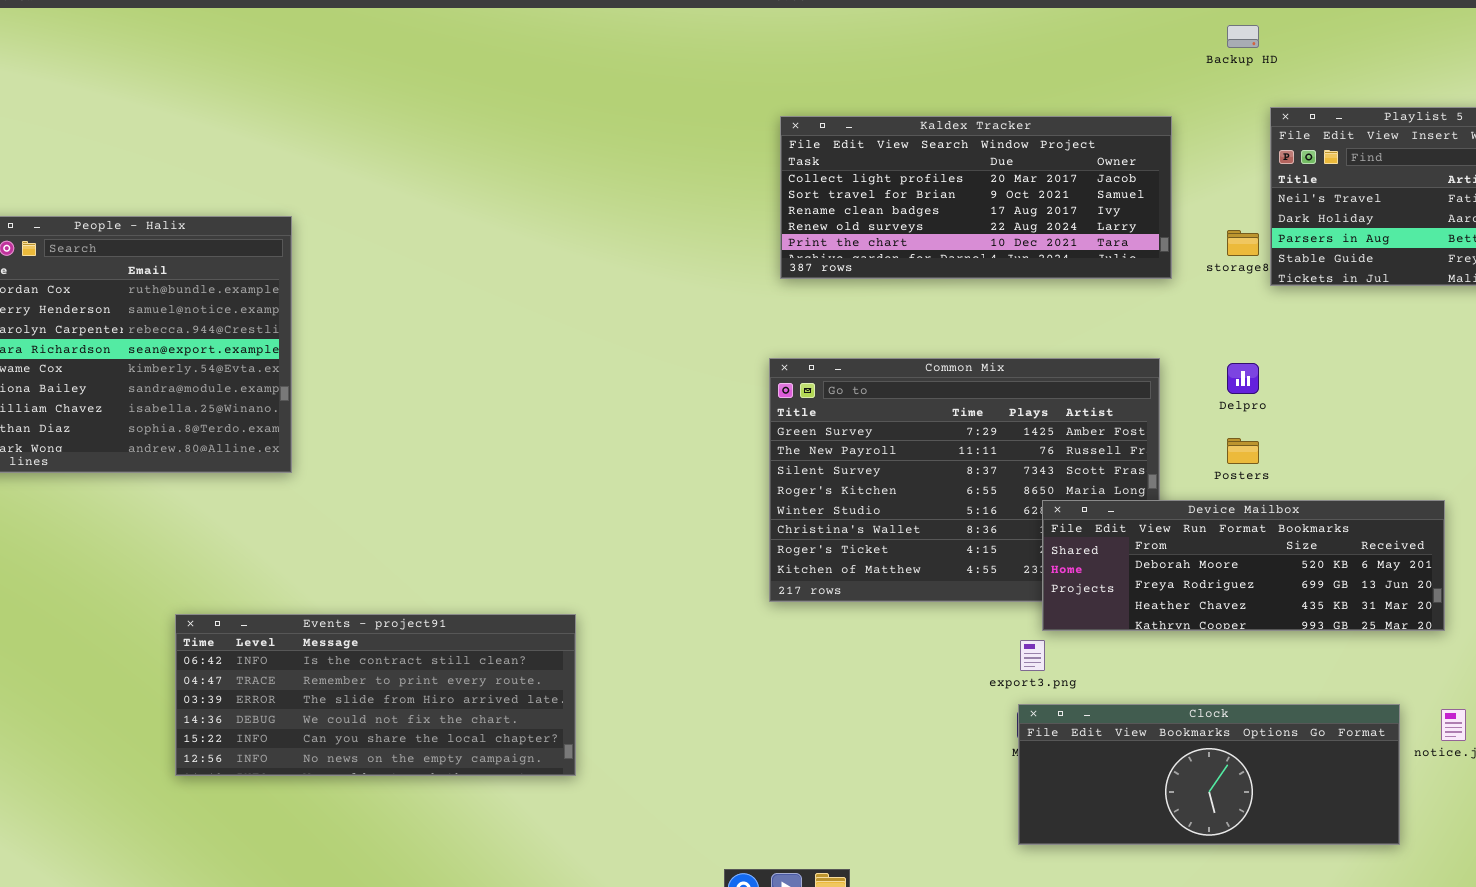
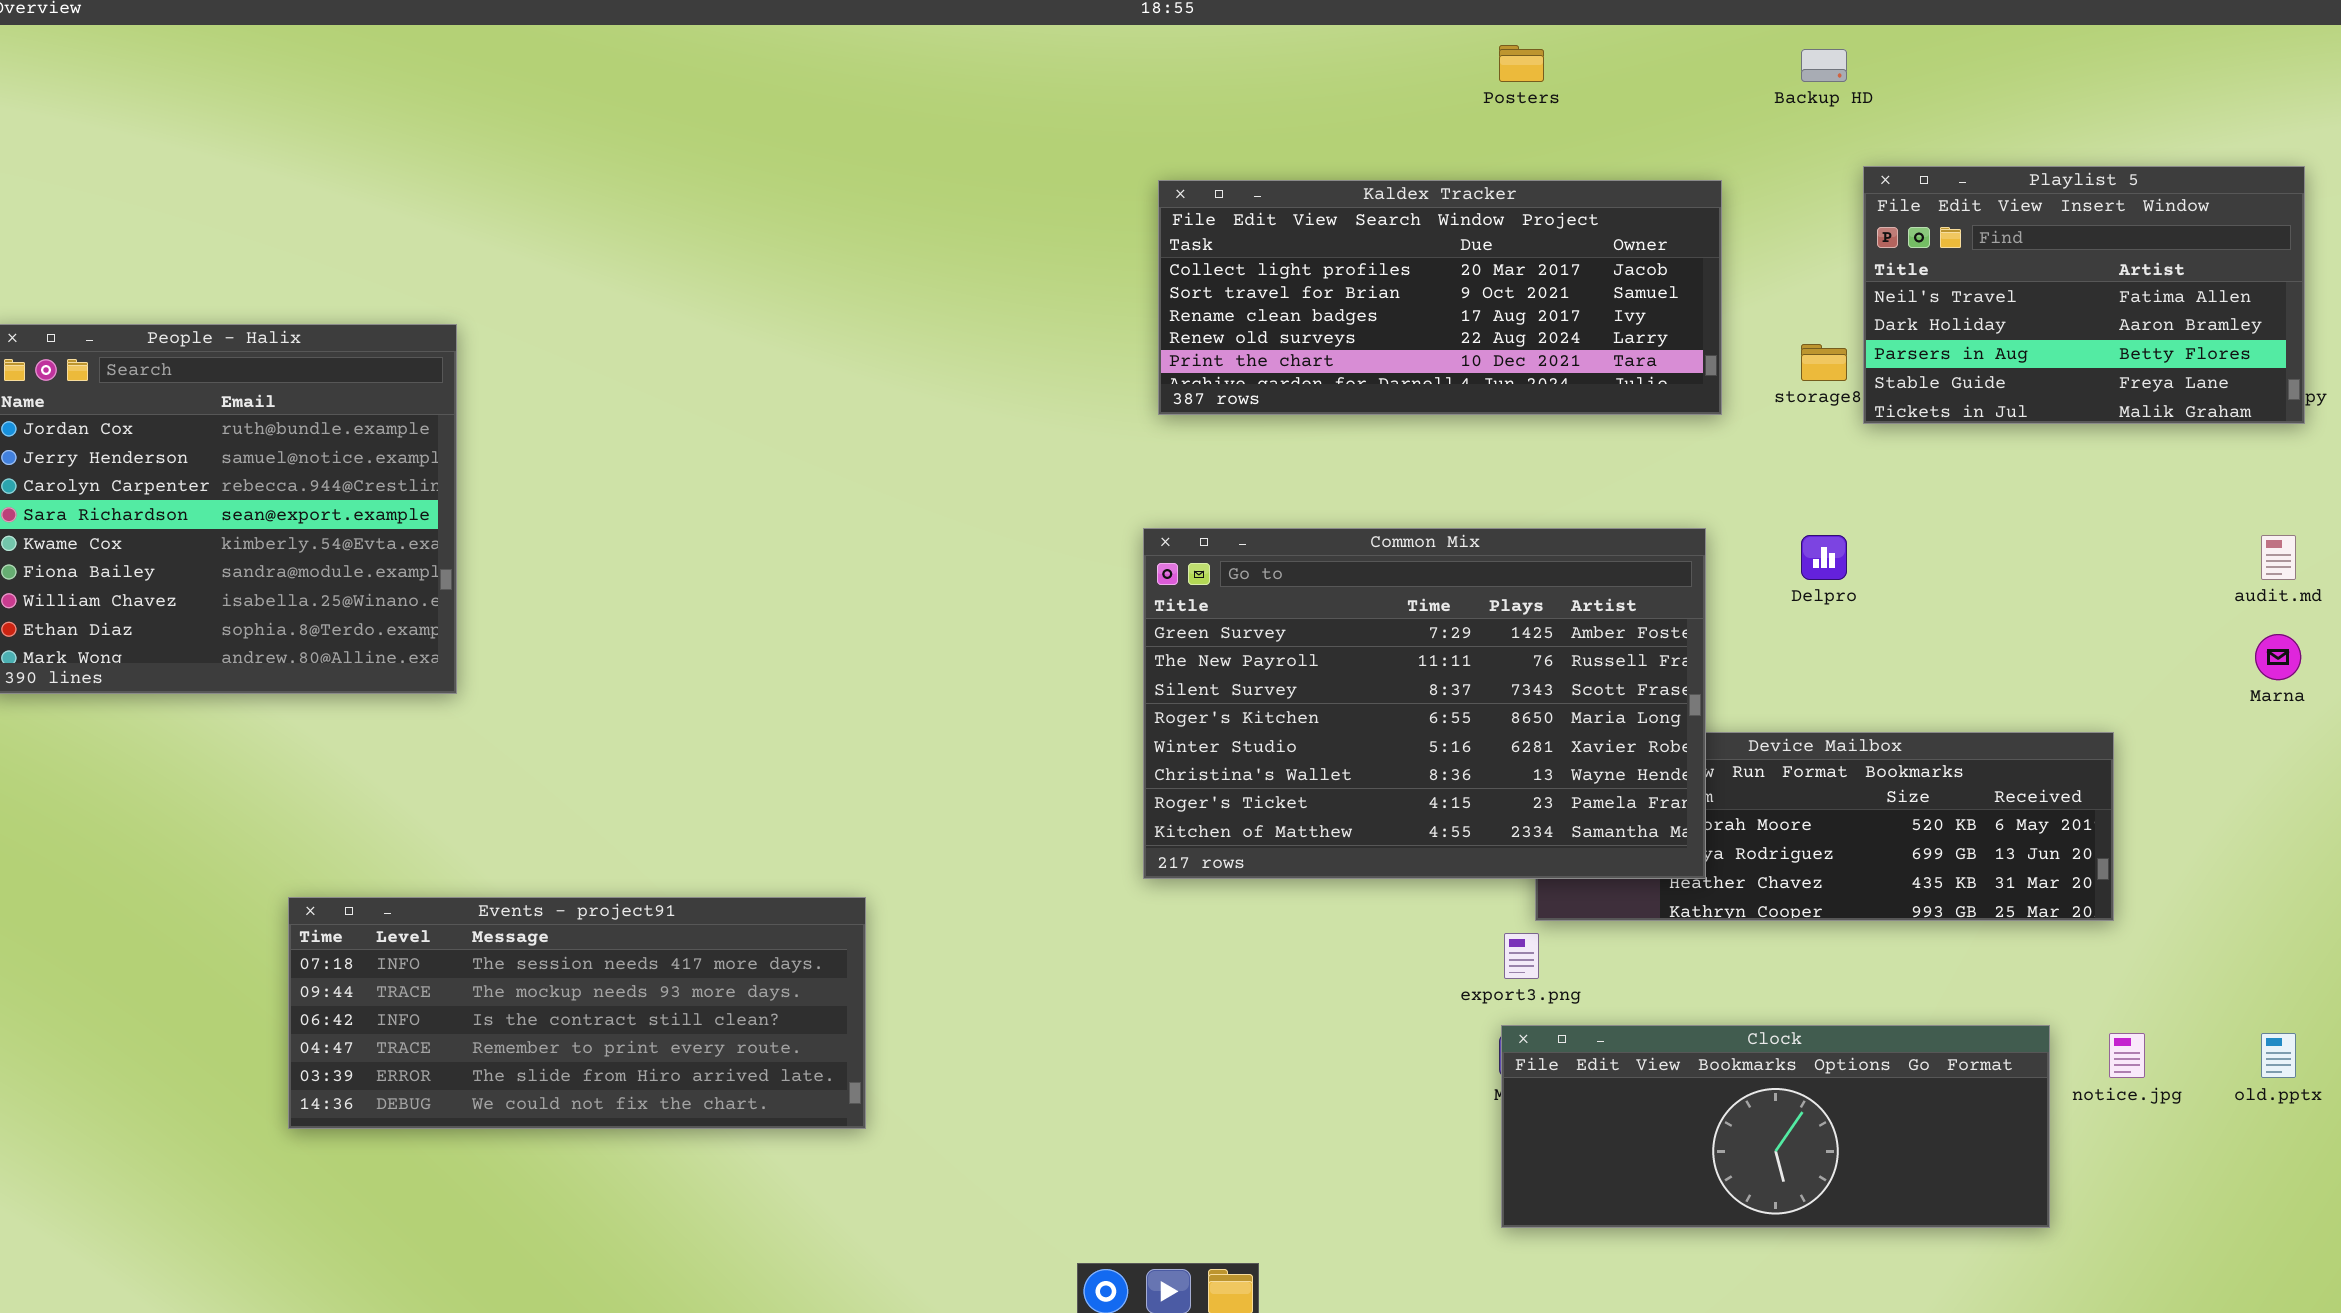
Common Mix: [769,358,1160,602] -> [1143,528,1706,879], raised
Posters: [1227,438,1259,464] -> [1499,45,1544,82], moved
Events - project91: [175,614,576,776] -> [288,897,866,1129], scrolled up 2 rows

